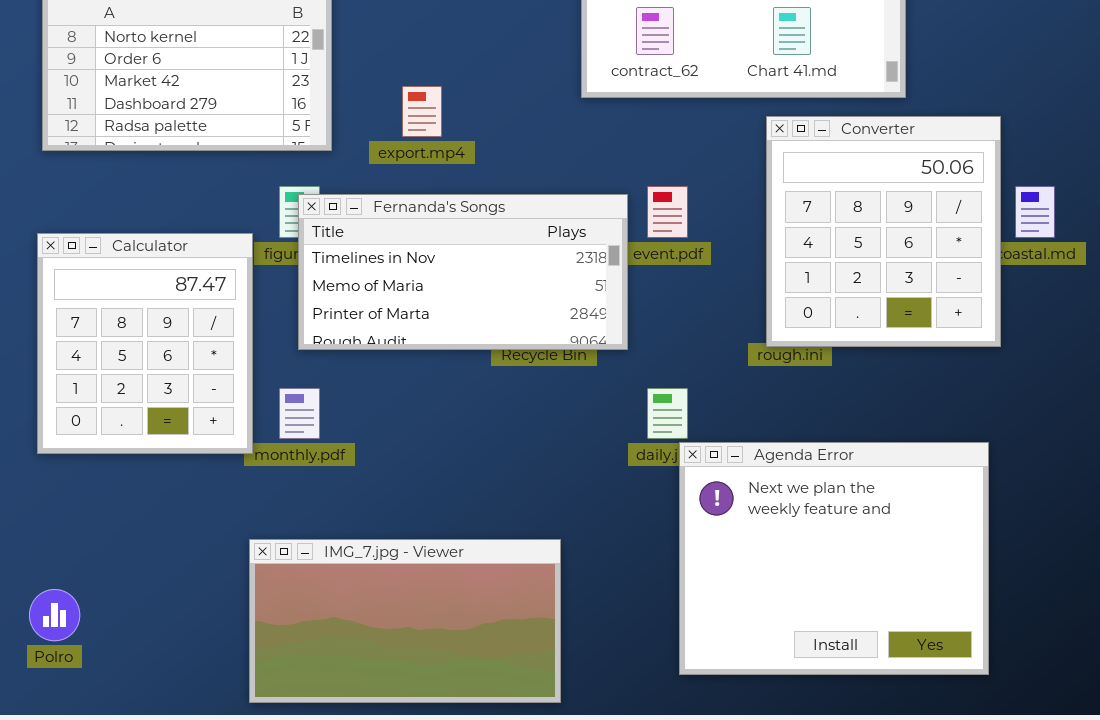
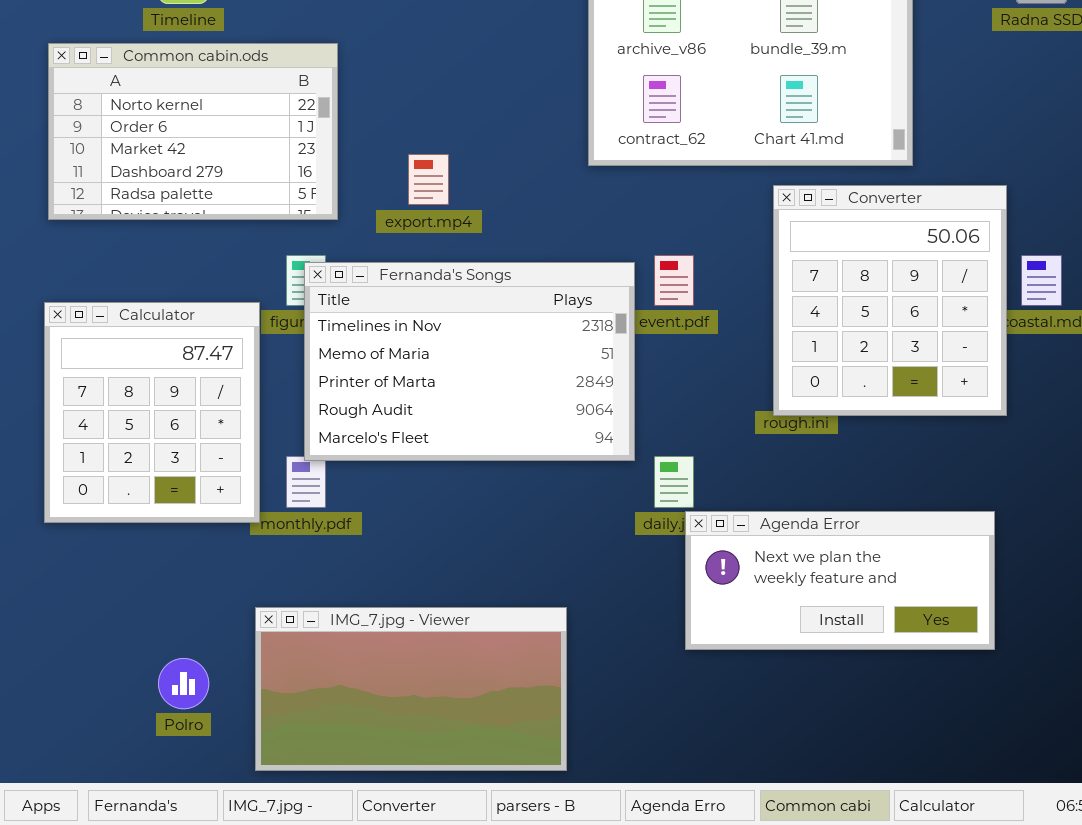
Fernanda's Songs: [298,194,628,350] -> [304,262,635,461], resized
Agenda Error: [679,442,989,675] -> [685,511,995,650], resized
Polro: [29,589,80,641] -> [158,658,209,709], moved

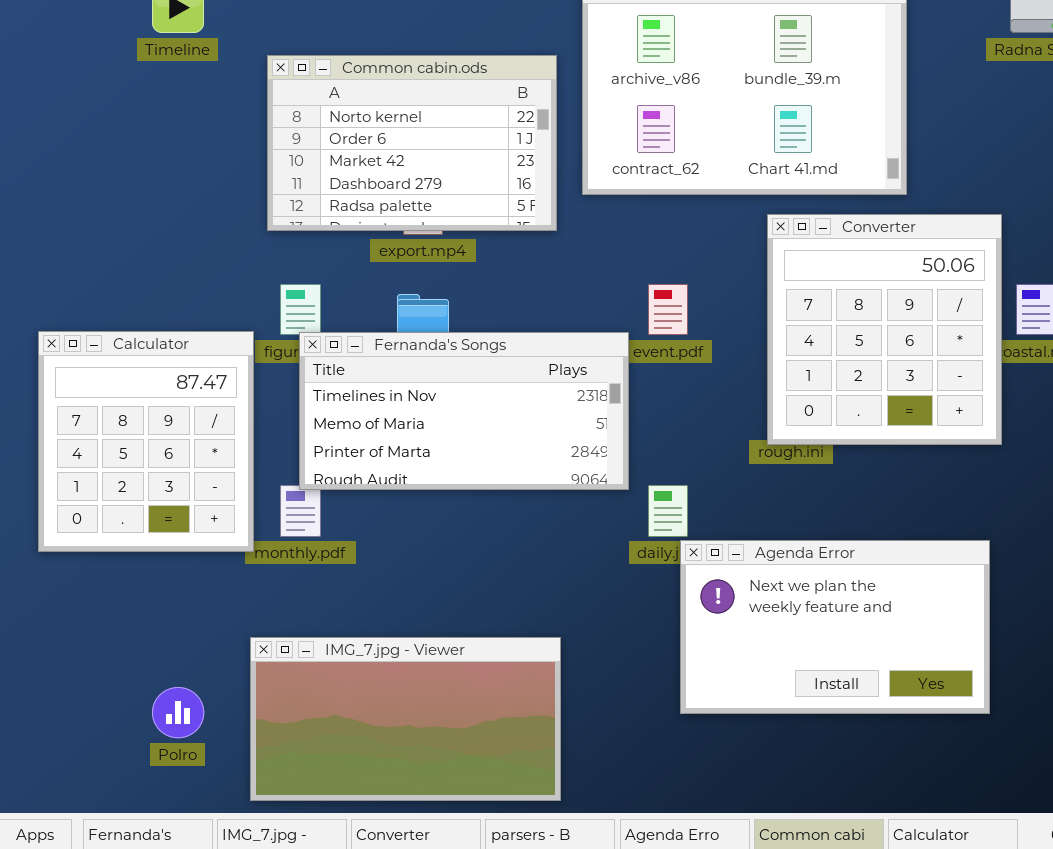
Common cabin.ods: [48,43,338,220] -> [267,55,557,231], moved
Fernanda's Songs: [304,262,635,461] -> [299,332,629,490], resized
Agenda Error: [685,511,995,650] -> [680,540,990,714], resized

